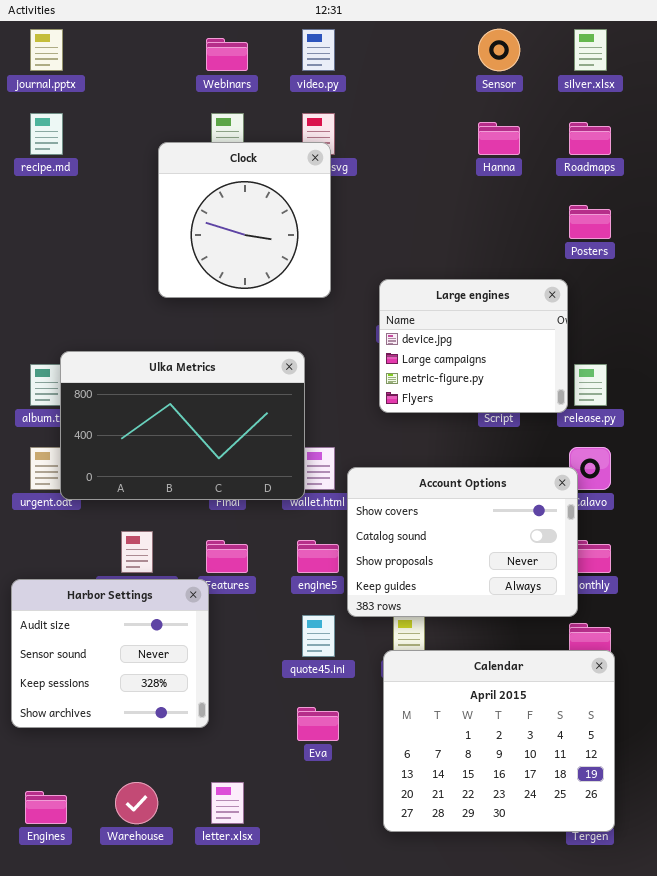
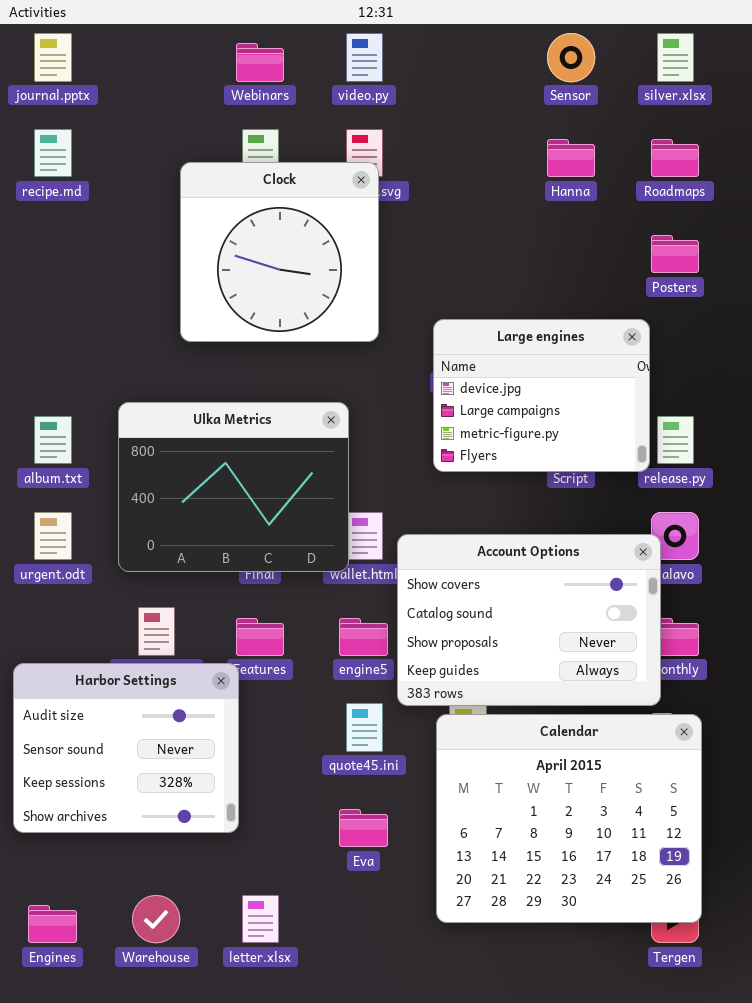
Ulka Metrics: [60,351,305,500] -> [118,402,349,572], resized
Calendar: [383,650,615,832] -> [436,714,702,923], moved

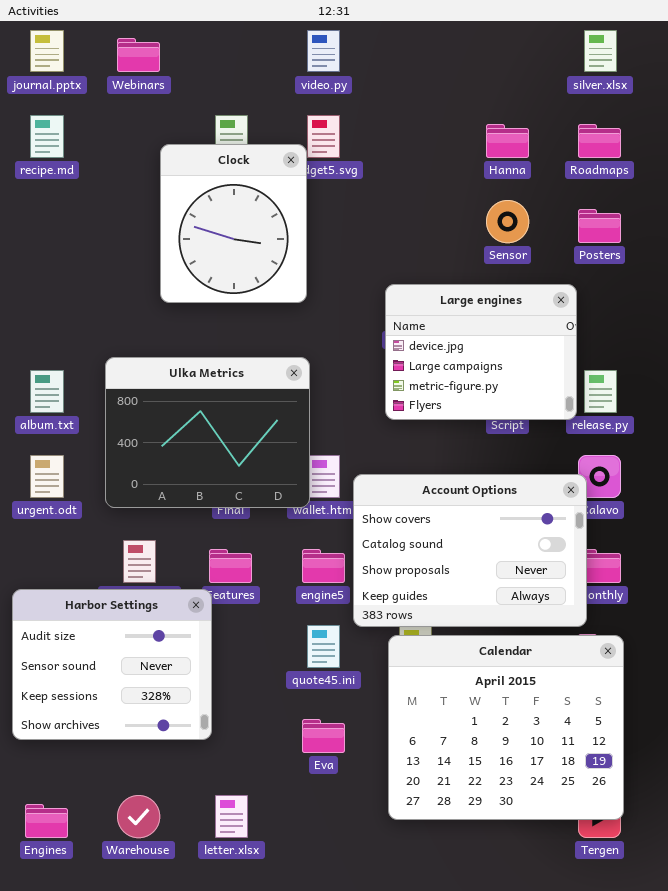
Sensor: [547,33,595,82] -> [486,200,529,243], moved
Webinars: [236,43,284,82] -> [117,38,160,72], moved
Clock: [180,162,379,342] -> [160,144,307,303], resized

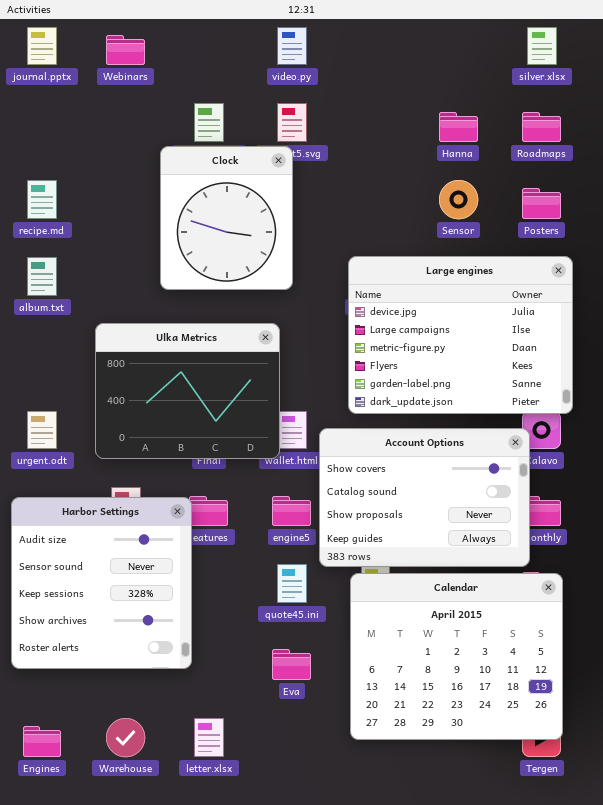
recipe.md: [30,115,64,158] -> [27,180,57,219], moved
Clock: [160,144,307,303] -> [160,146,293,290], moved
Large engines: [385,284,577,420] -> [348,256,573,414], resized
album.txt: [30,370,64,413] -> [27,257,57,296], moved
Harbor Settings: [12,589,212,740] -> [11,497,192,669], resized

